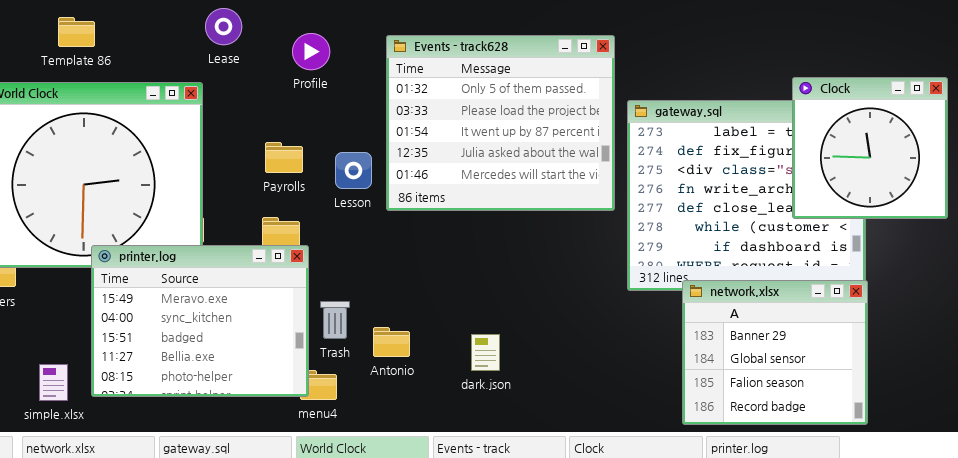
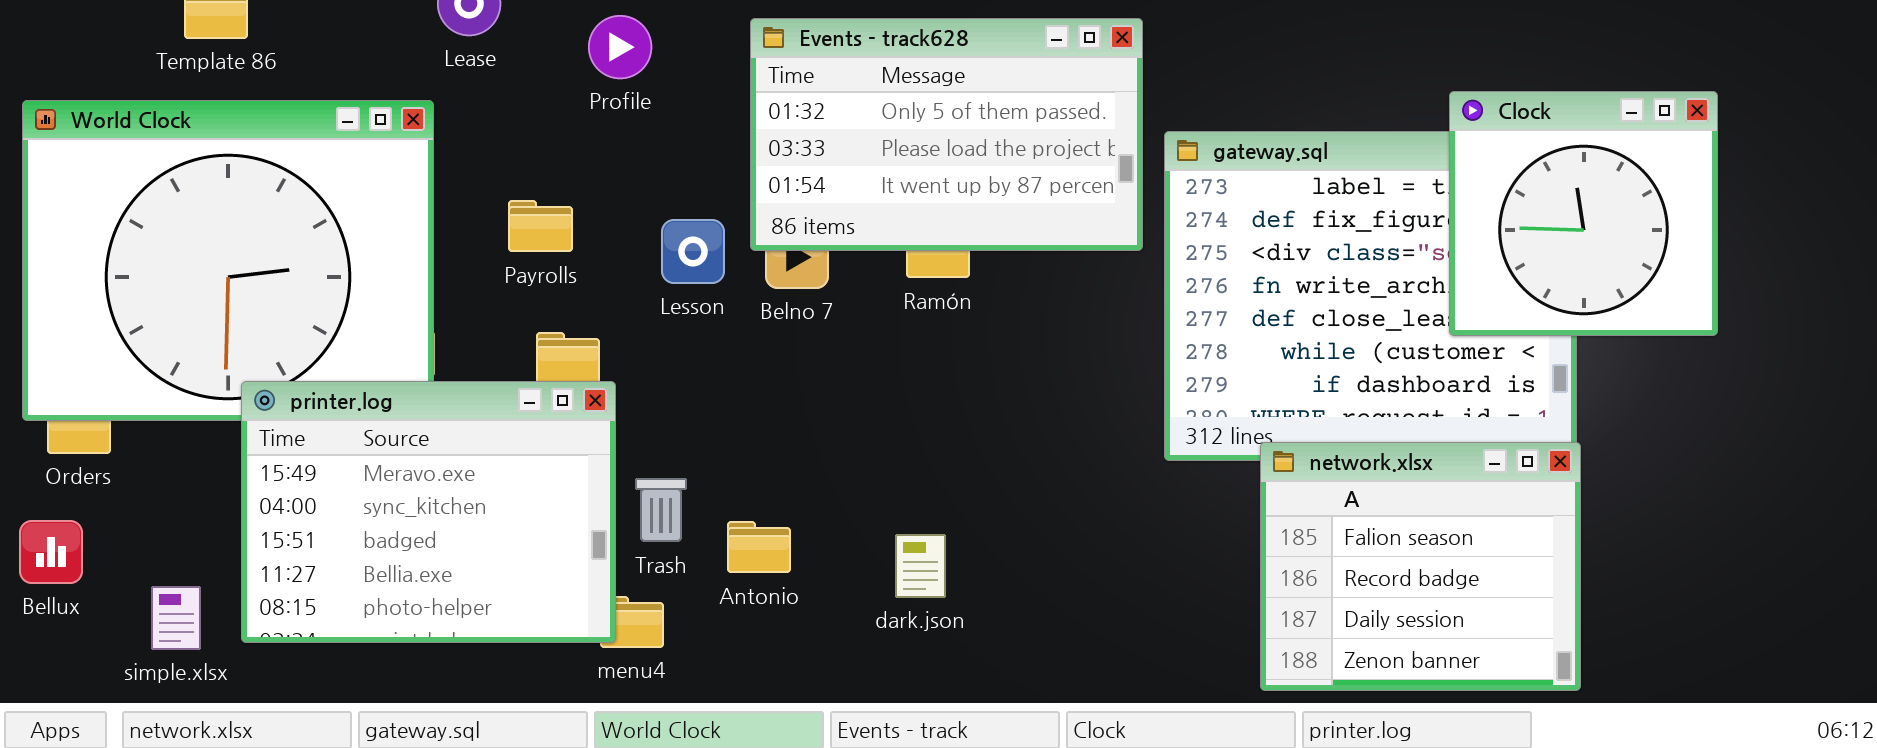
Events - track628: [386,35,615,211] -> [750,18,1143,251], resized
Payrolls: [265,142,303,173] -> [508,200,573,252], moved
network.xlsx: [682,280,868,425] -> [1260,442,1581,691], scrolled down 2 rows

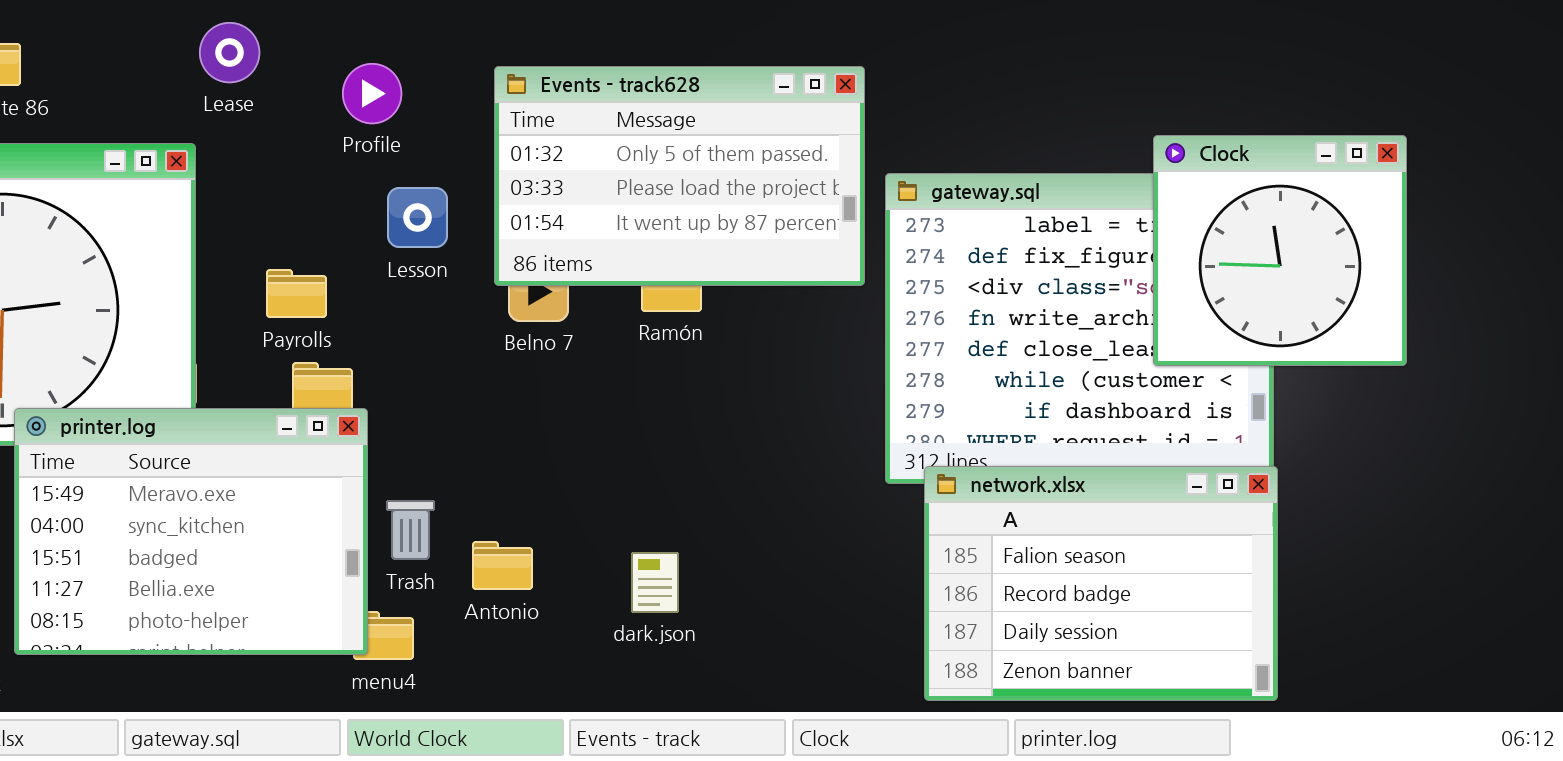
Payrolls: [508,200,573,252] -> [266,269,327,318], moved
Lesson: [661,219,725,284] -> [387,187,448,248], moved
network.xlsx: [1260,442,1581,691] -> [924,466,1278,701], resized

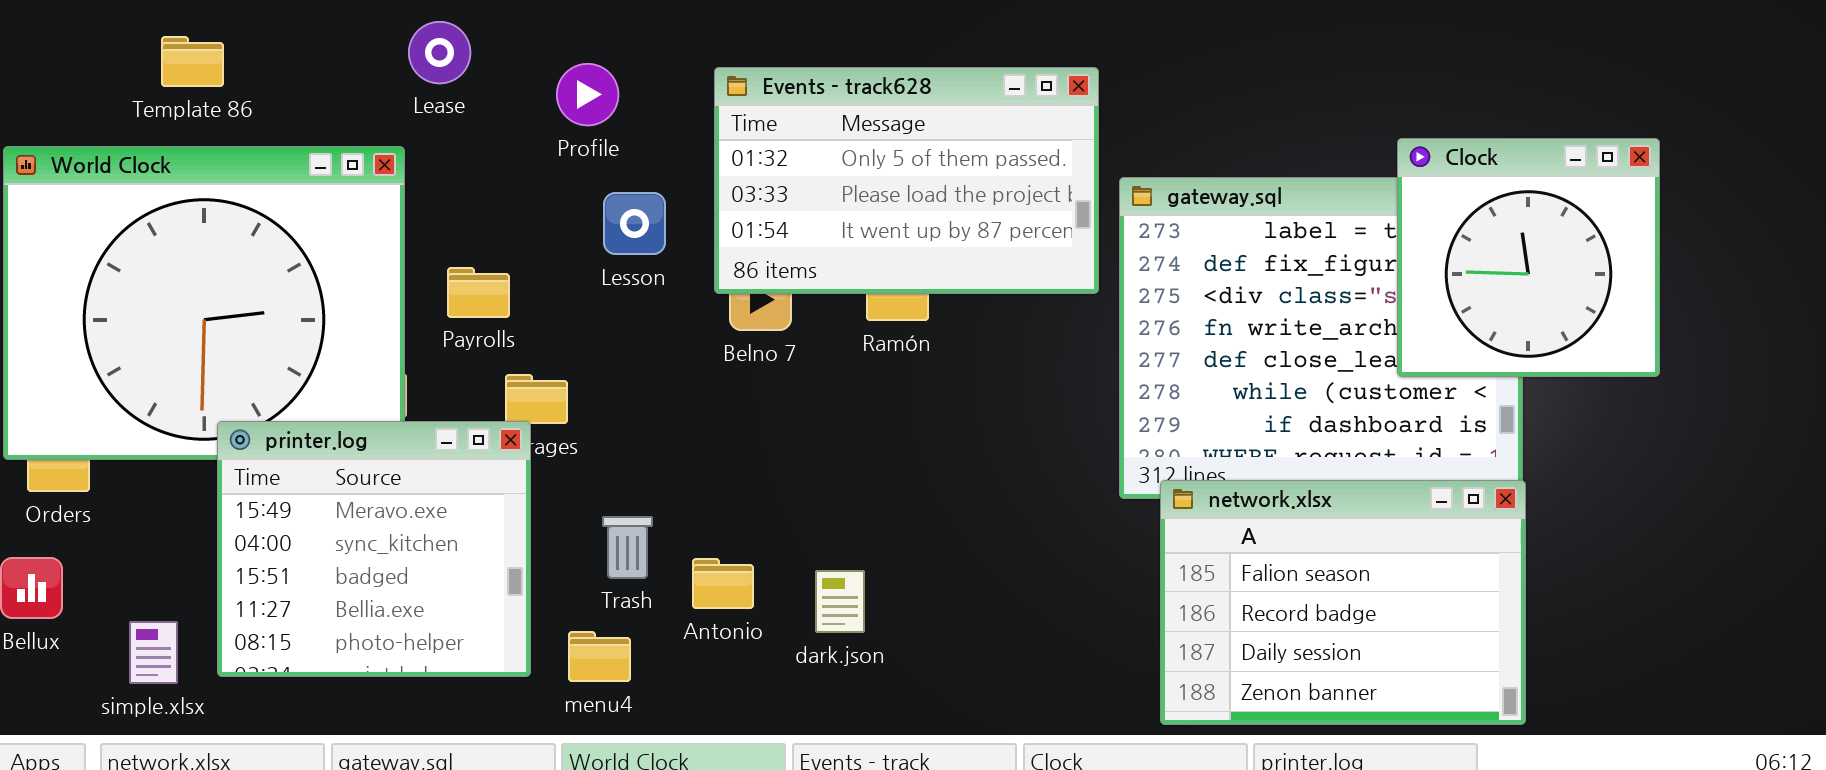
Payrolls: [266,269,327,318] -> [447,267,510,318], moved
printer.log: [14,408,368,655] -> [217,421,531,677], resized
dark.json: [631,552,679,613] -> [815,570,865,633], moved

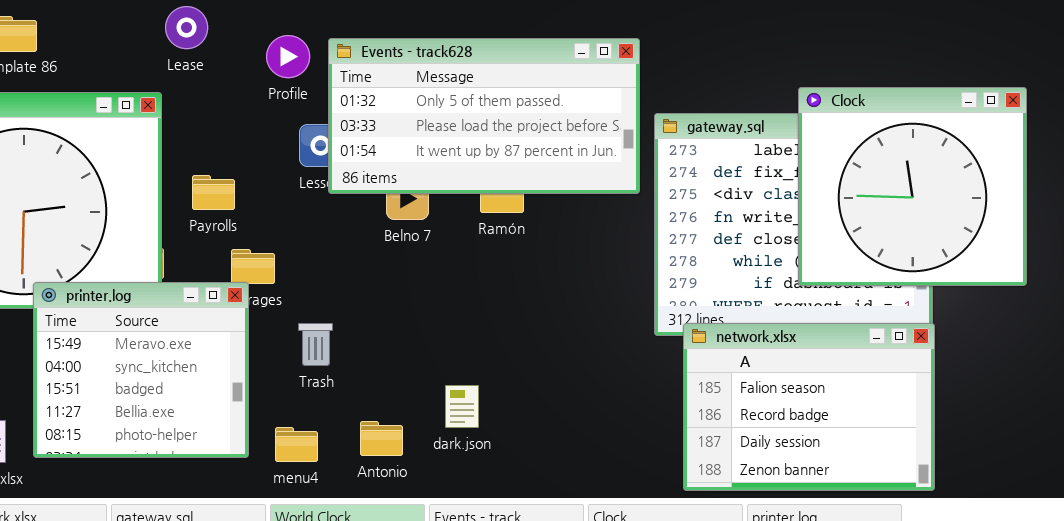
Events - track628: [714,67,1099,294] -> [328,38,640,194], resized
Clock: [1397,138,1660,377] -> [798,87,1027,286], resized
Trash: [602,516,653,579] -> [298,323,333,366], moved
Antonio: [692,558,754,609] -> [360,421,403,456], moved

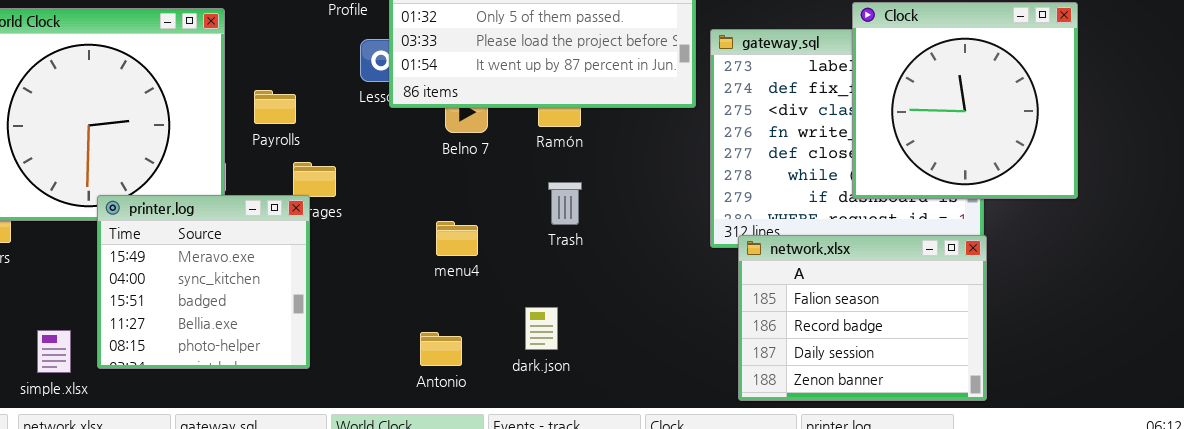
Trash: [298,323,333,366] -> [548,182,582,225], moved
dark.json: [445,385,479,428] -> [525,307,558,350], moved
menu4: [275,427,318,462] -> [436,221,478,256], moved

